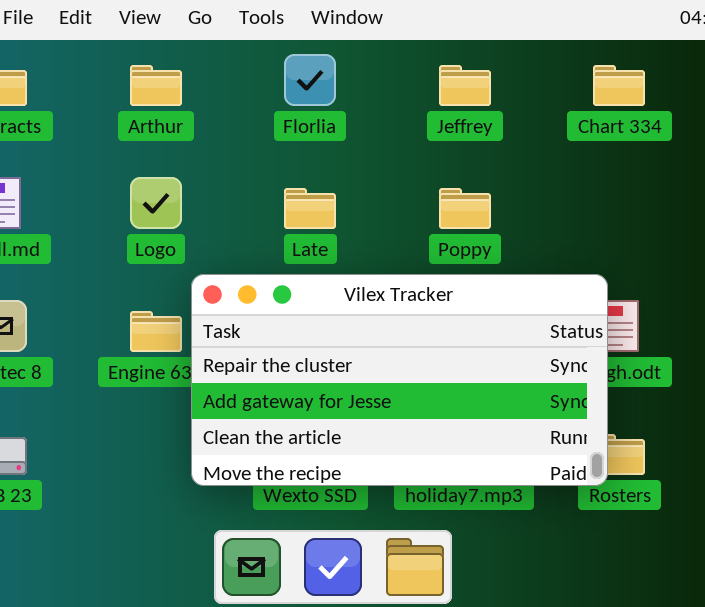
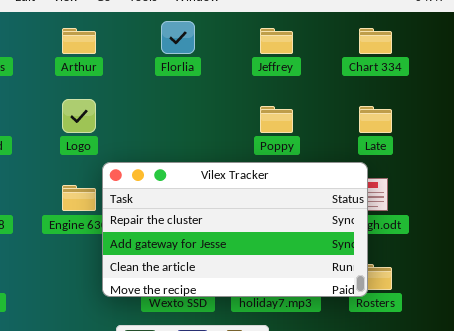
Late: [284,188,336,229] -> [359,106,392,133], moved

